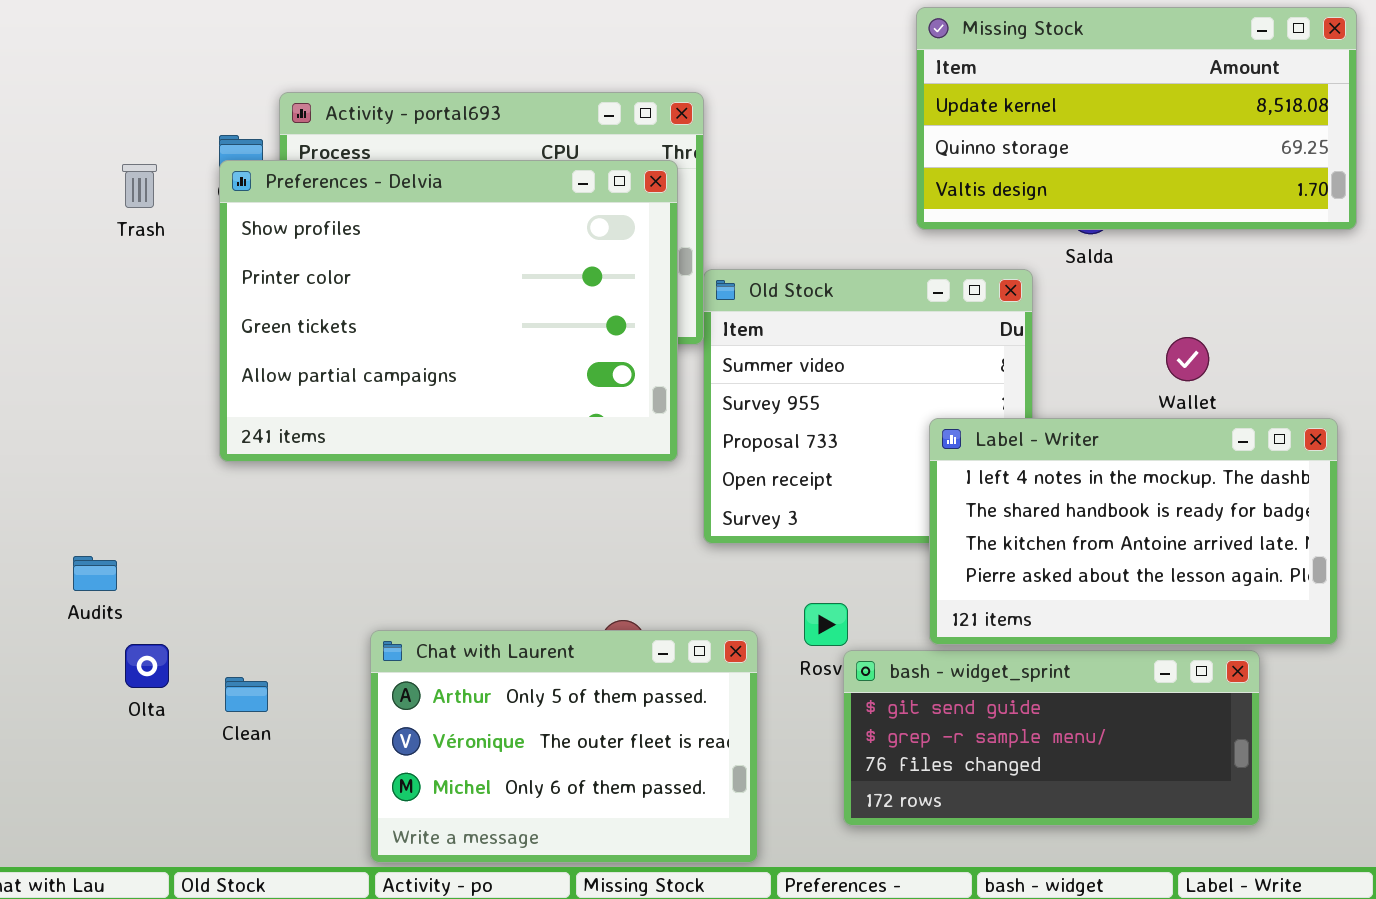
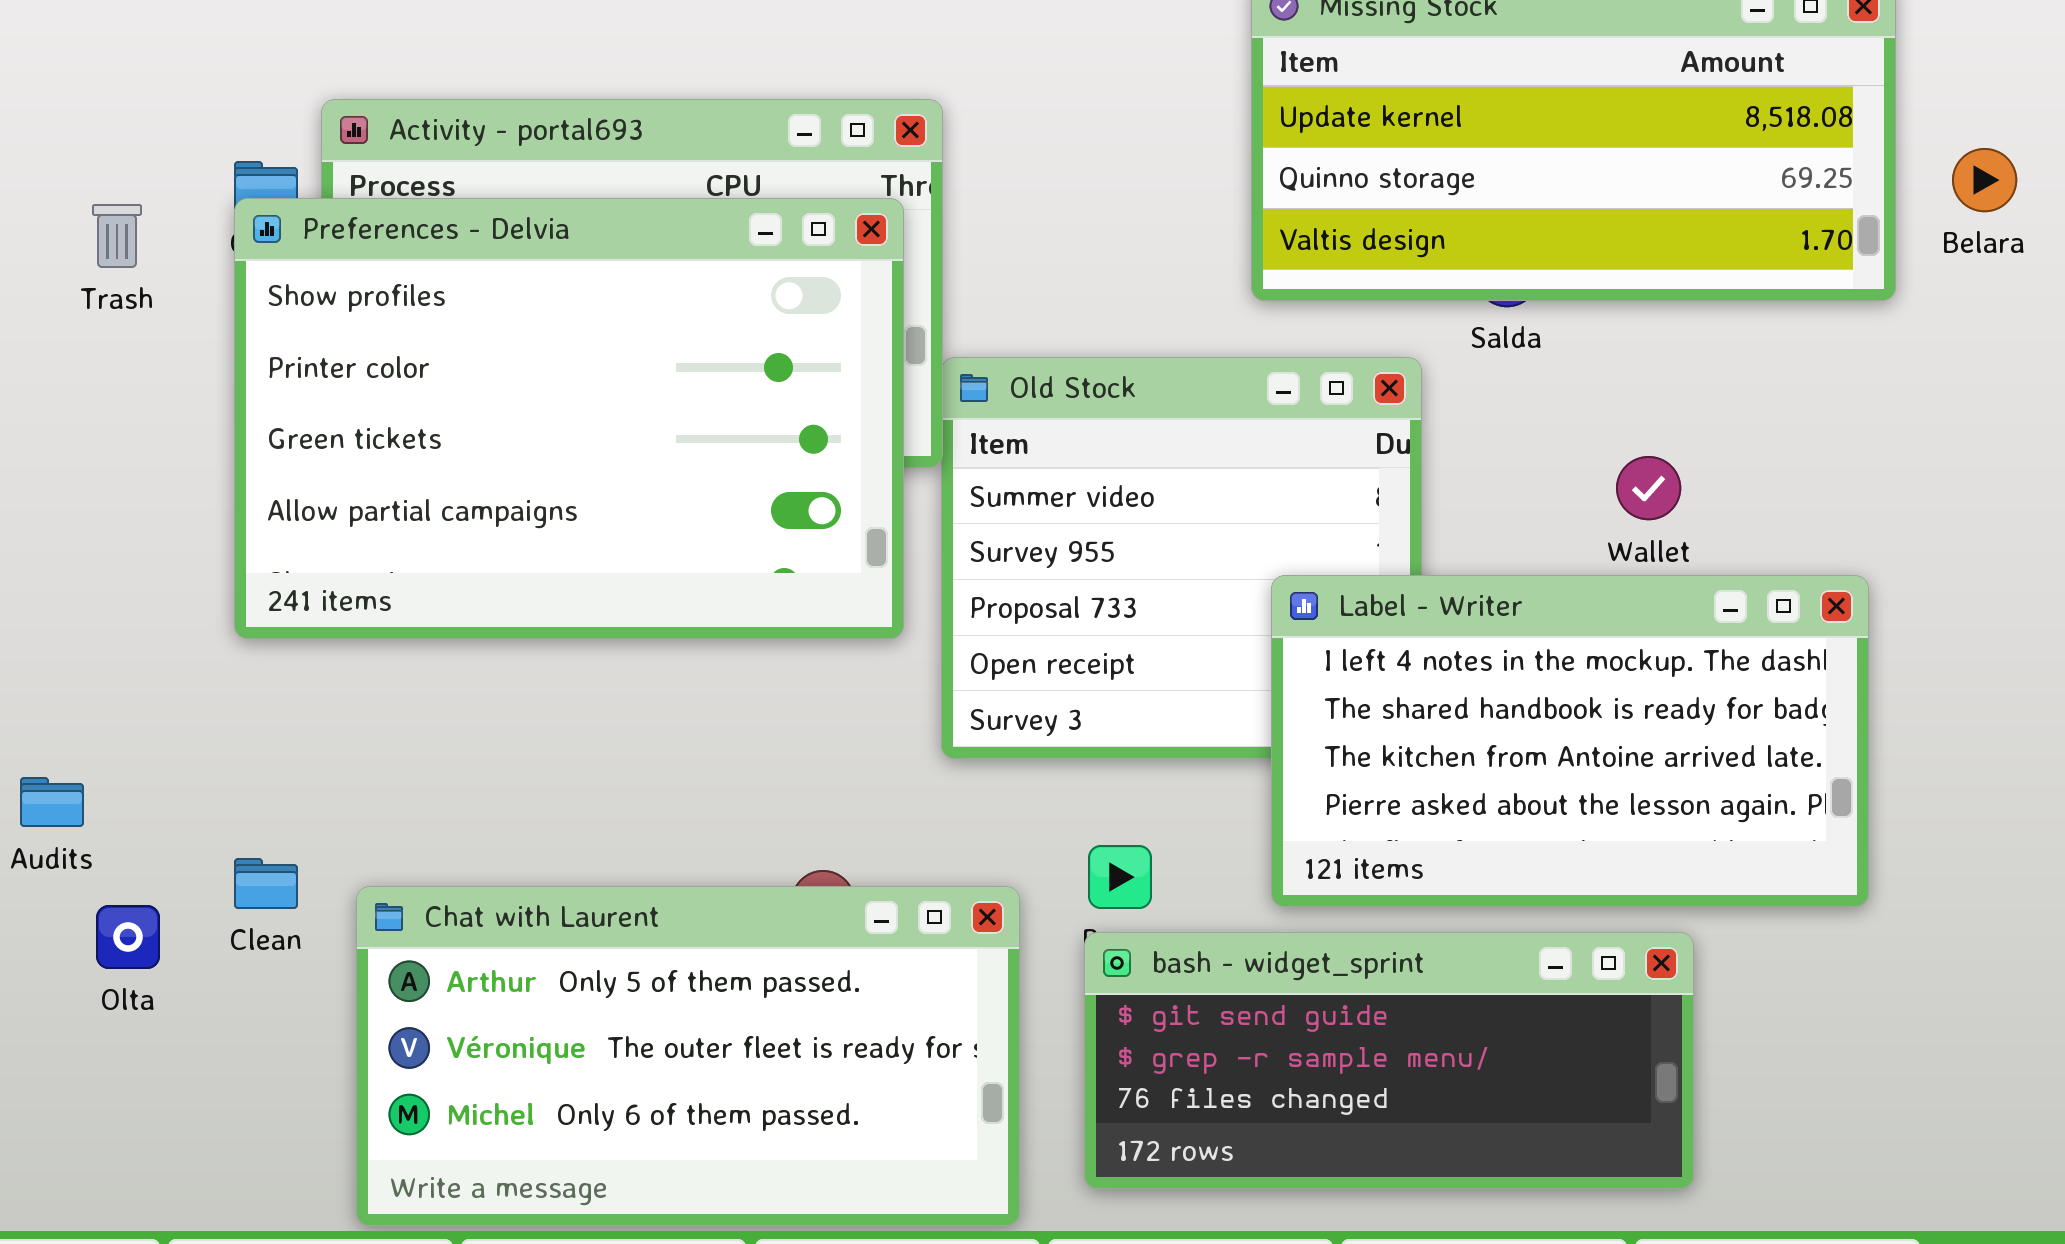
Chat with Laurent: [370,630,758,863] -> [356,886,1020,1226], resized
bash - widget_sprint: [843,650,1260,826] -> [1084,932,1694,1189], moved
Clean: [225,677,268,712] -> [234,858,298,909], moved

